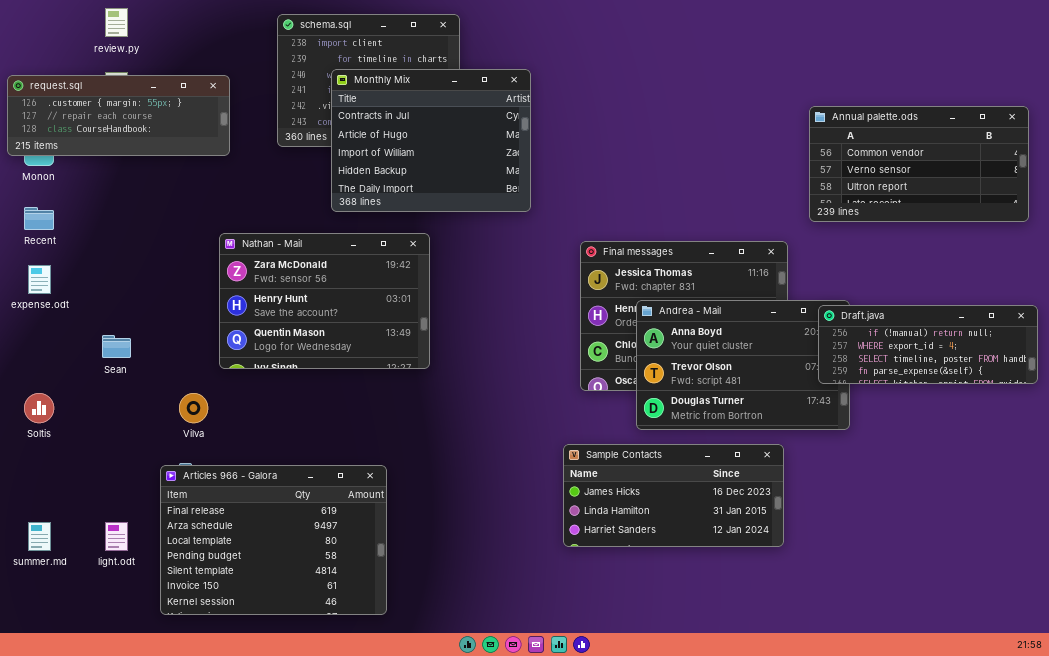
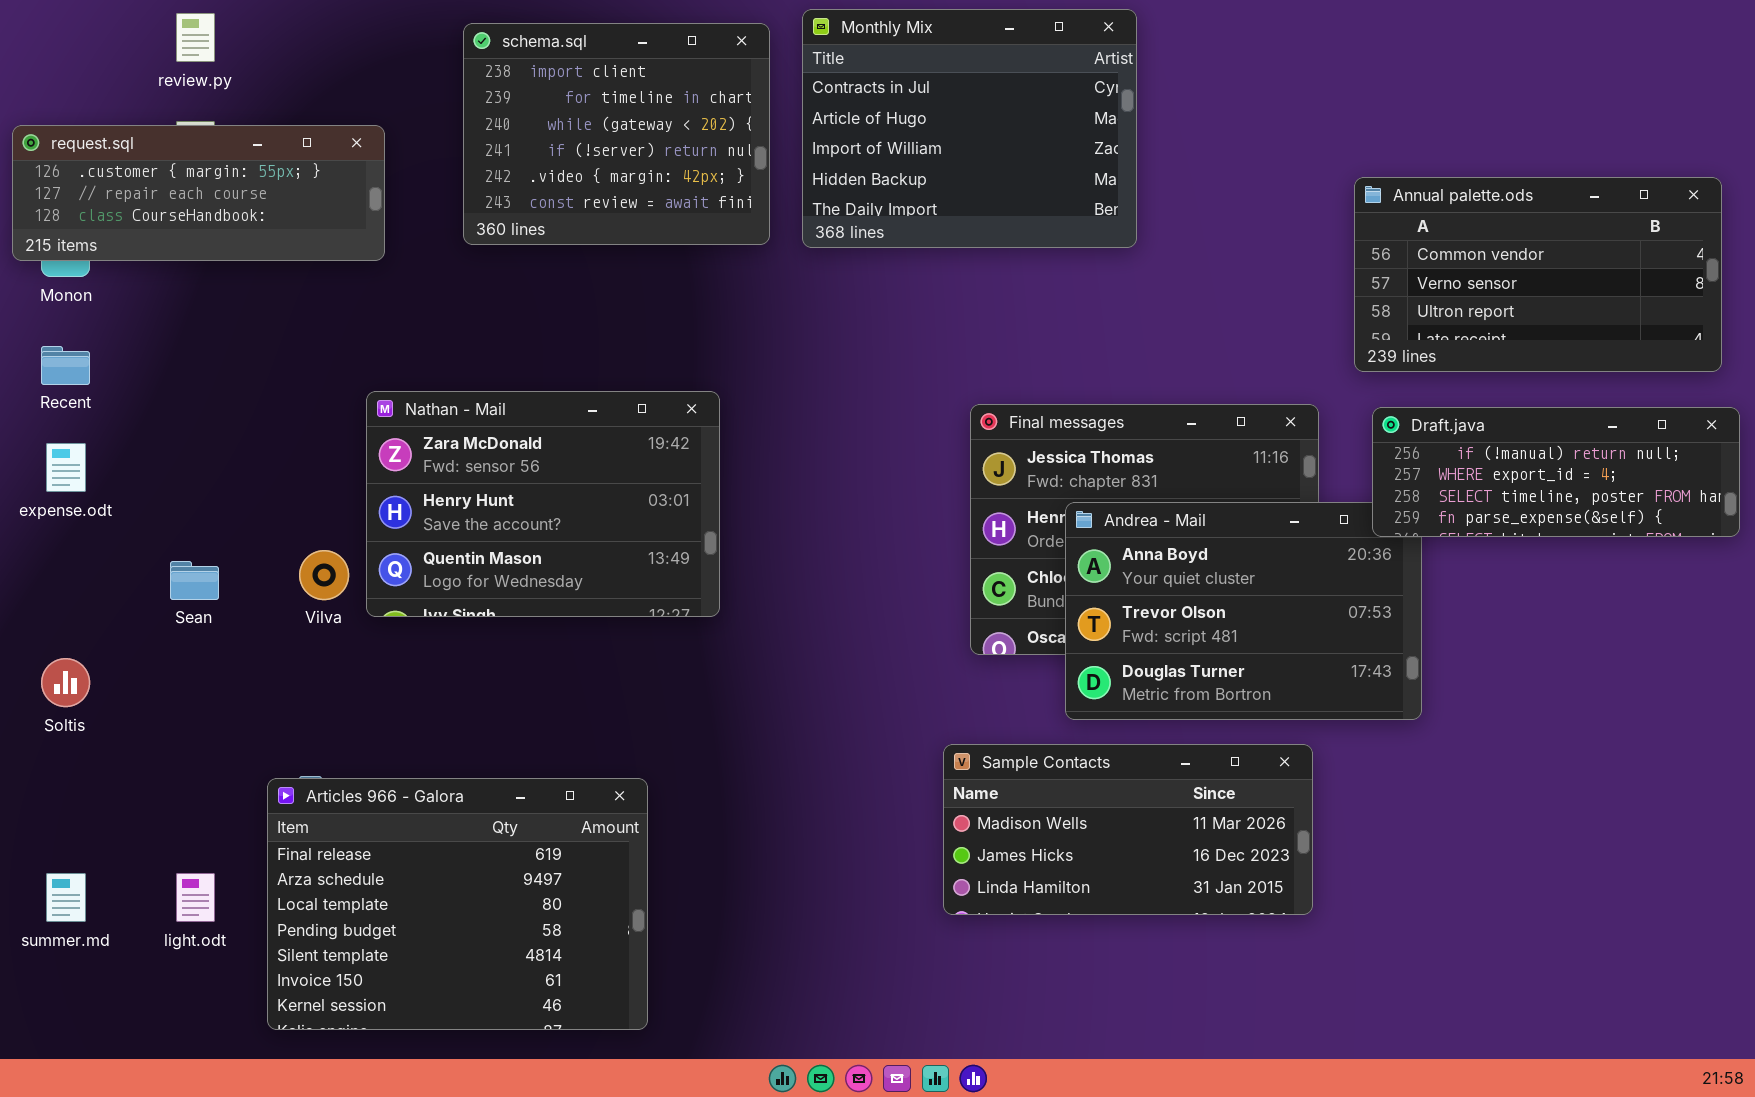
Monthly Mix: [331,69,531,212] -> [802,9,1137,248], moved
Draft.java: [818,305,1038,384] -> [1372,407,1740,537], moved
Vilva: [179,393,208,423] -> [299,550,349,600], moved
Sample Contacts: [563,444,784,547] -> [943,744,1313,915], scrolled up 1 row

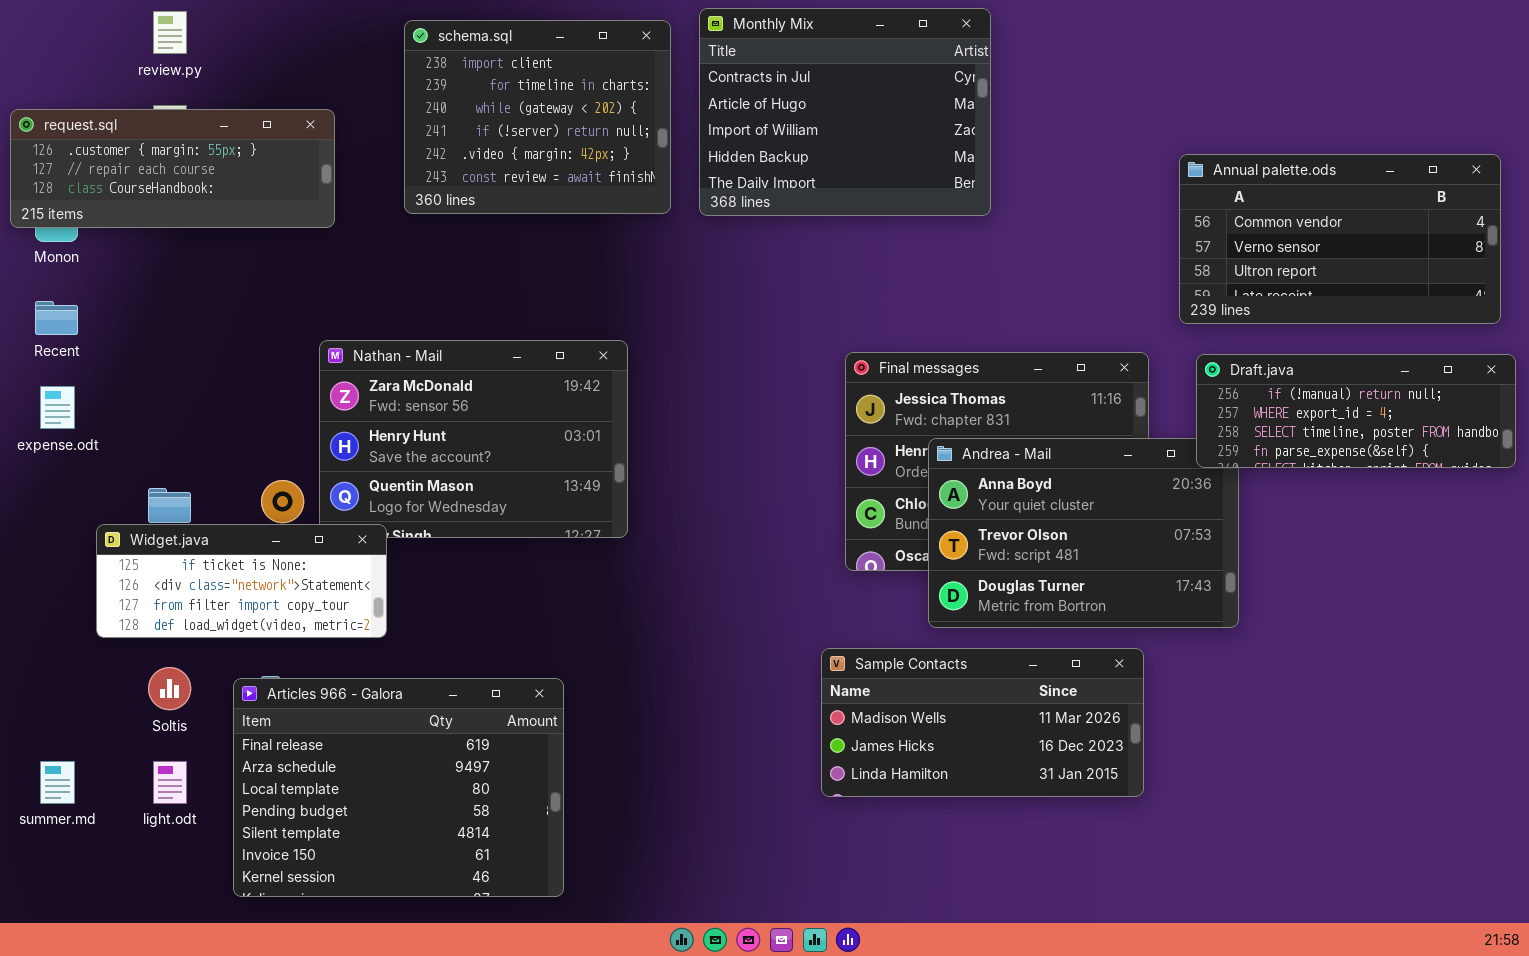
Widget.java: none -> [96,524,387,638], opened
Soltis: [41,658,90,707] -> [148,667,191,710], moved

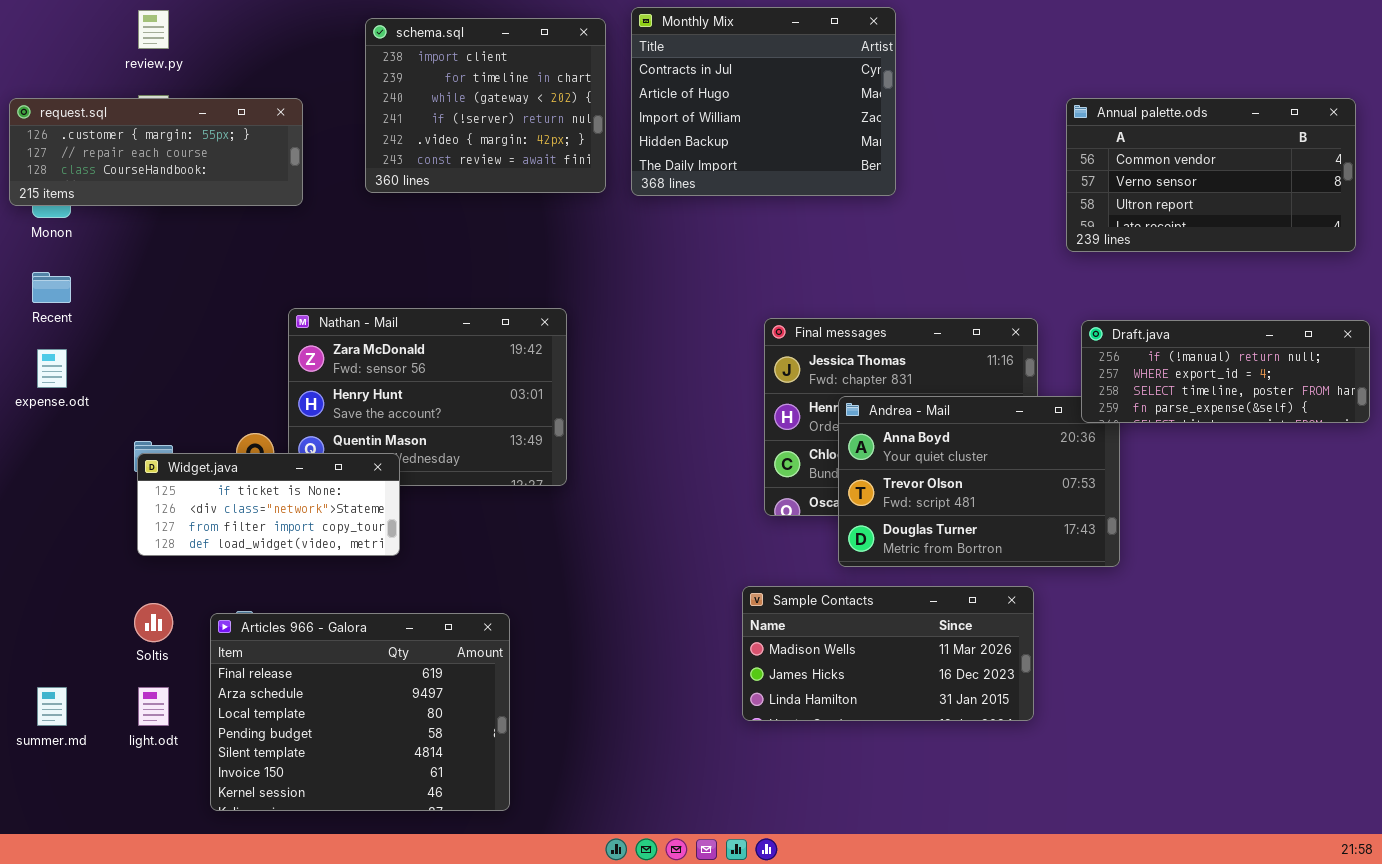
Annual palette.ods: [1179,154,1501,324] -> [1066,98,1356,252], moved
Widget.java: [96,524,387,638] -> [137,453,400,556], moved

